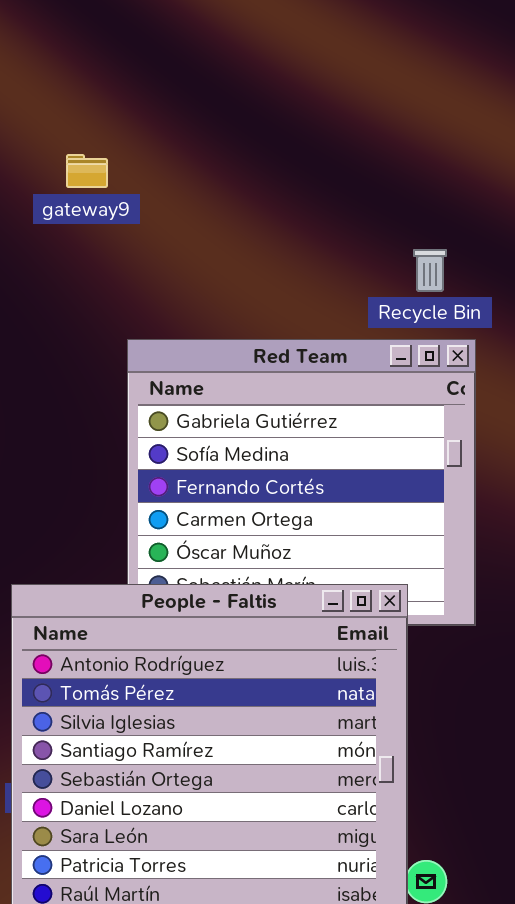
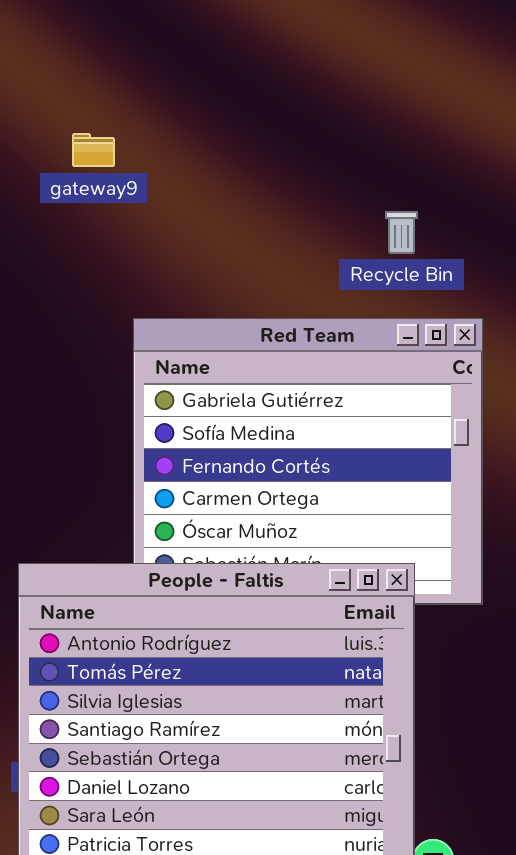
Recycle Bin: [413,249,447,292] -> [385,211,418,254], moved

